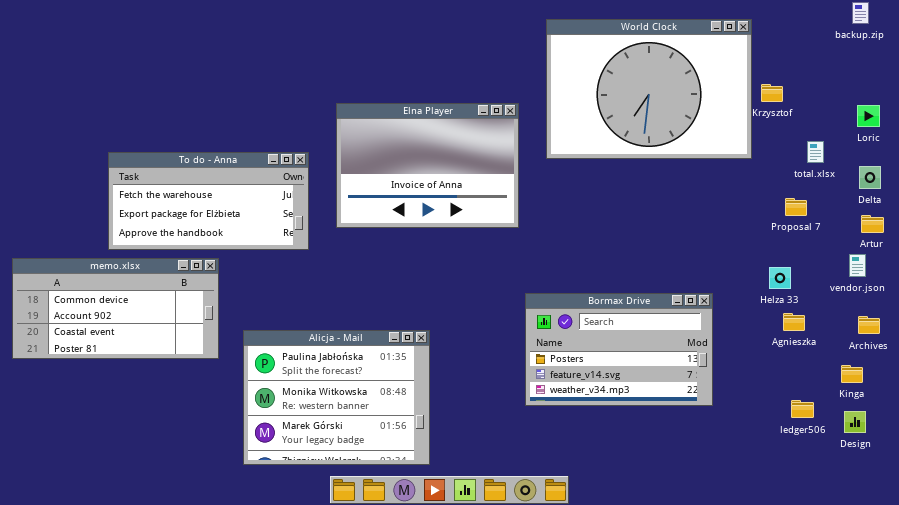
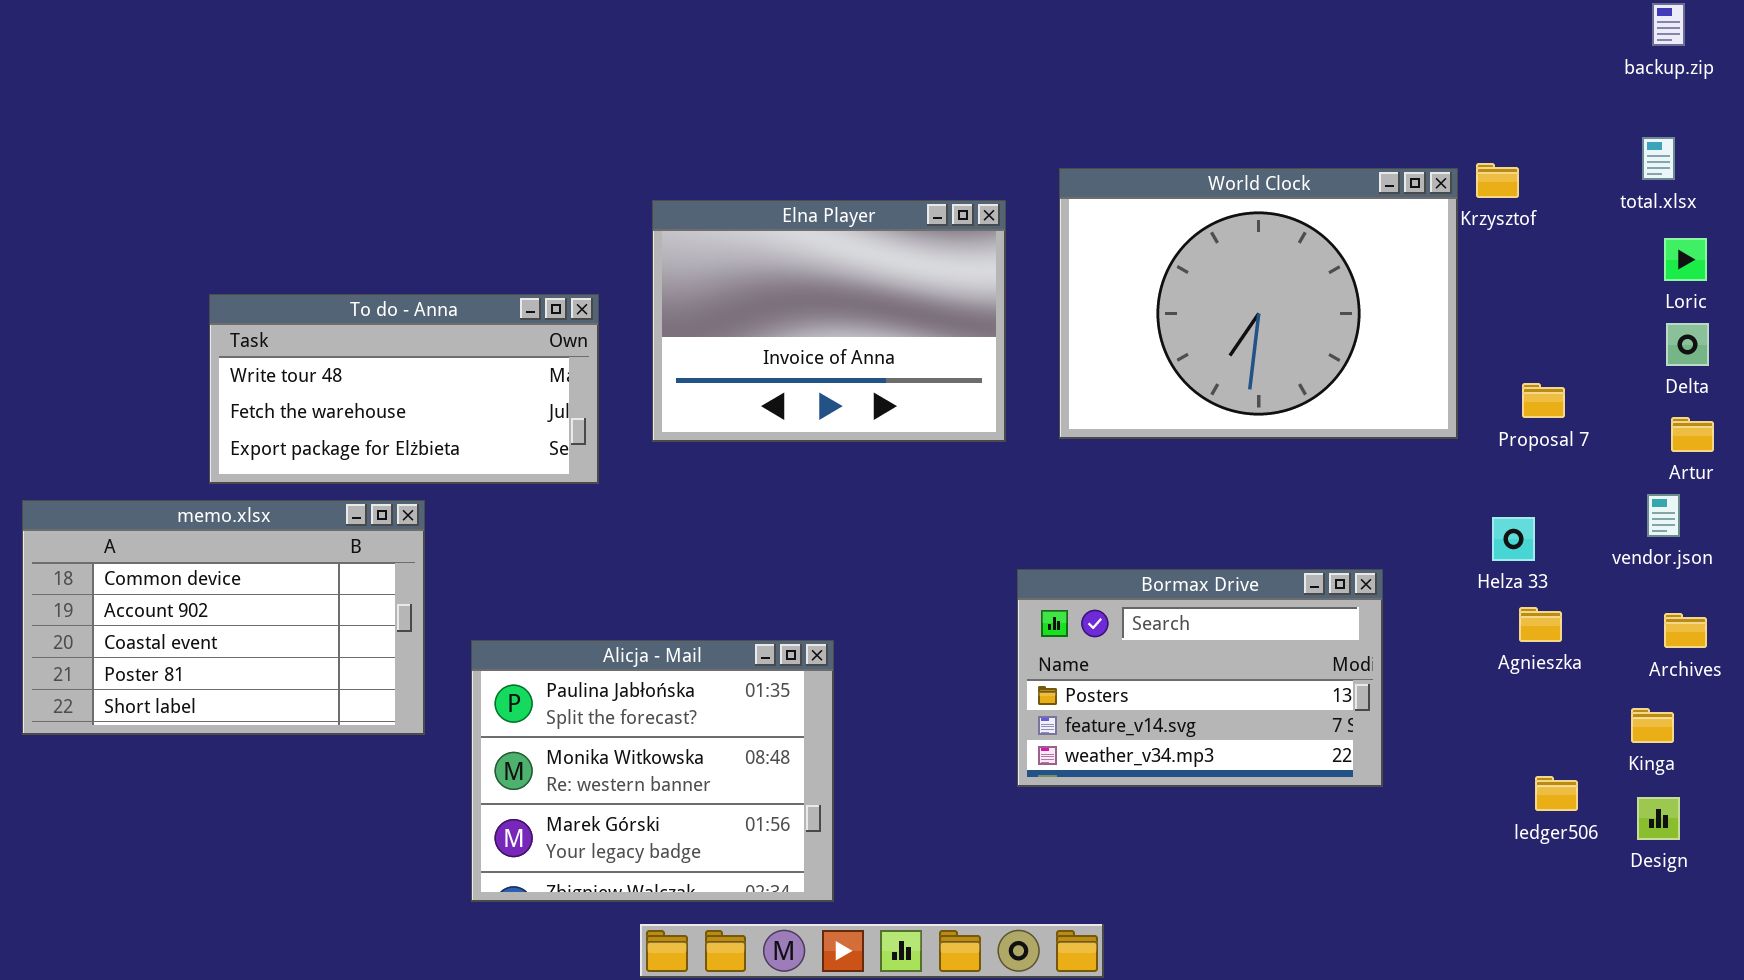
World Clock: [546,19,752,159] -> [1059,168,1458,439], moved
Loric: [857,105,880,127] -> [1664,238,1707,281], moved
total.xlsx: [807,141,824,163] -> [1642,137,1675,180], moved
To do - Anna: [108,152,309,250] -> [209,294,599,484], scrolled up 1 row
memo.xlsx: [12,258,219,359] -> [22,500,425,735], resized

